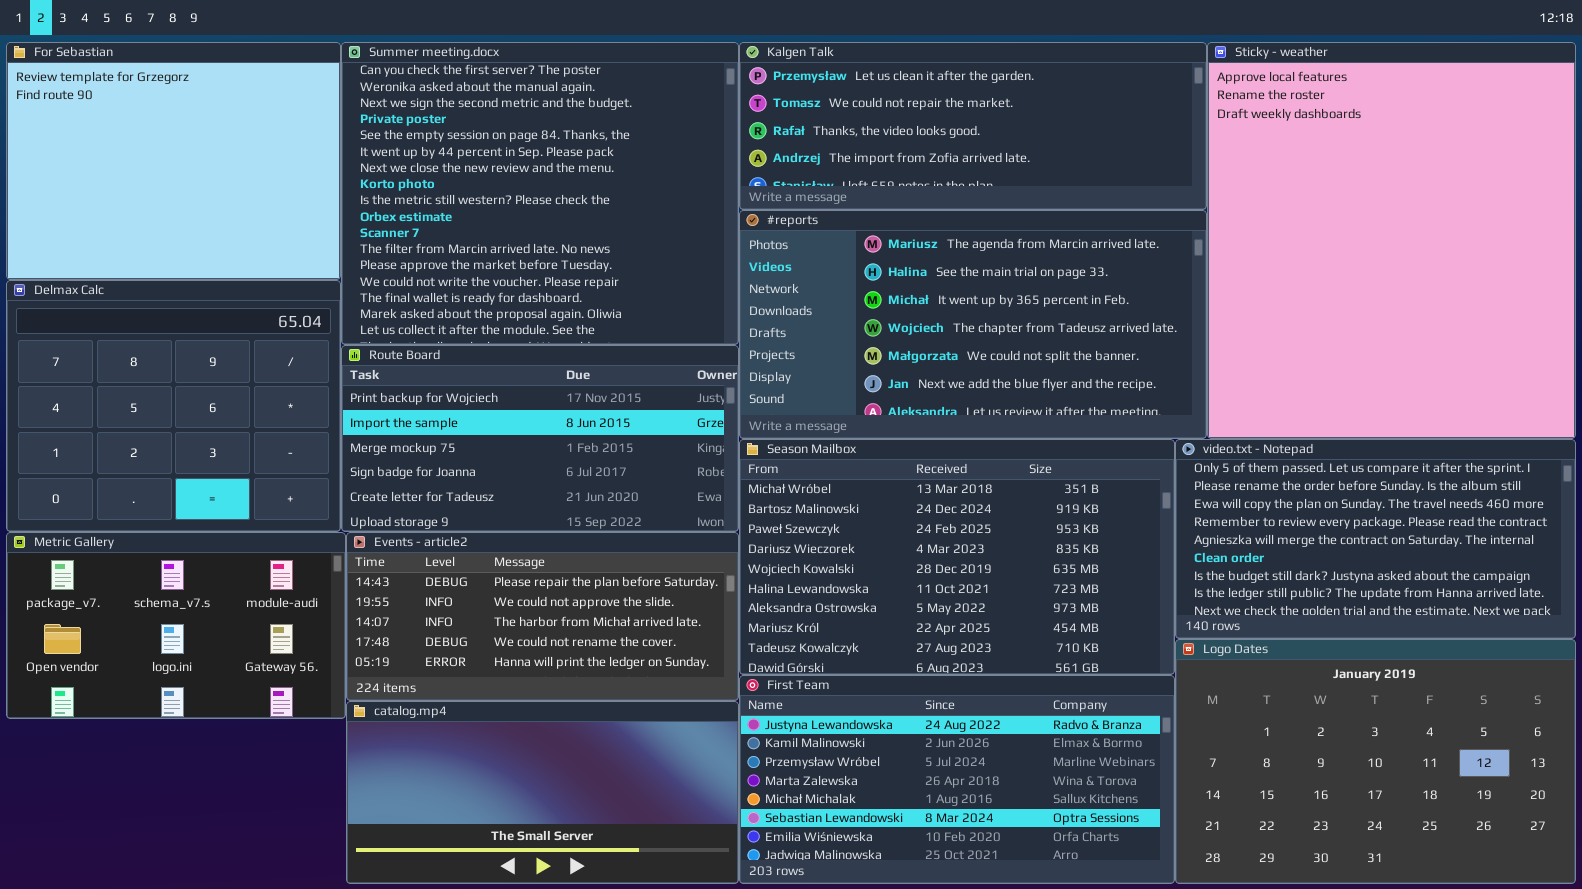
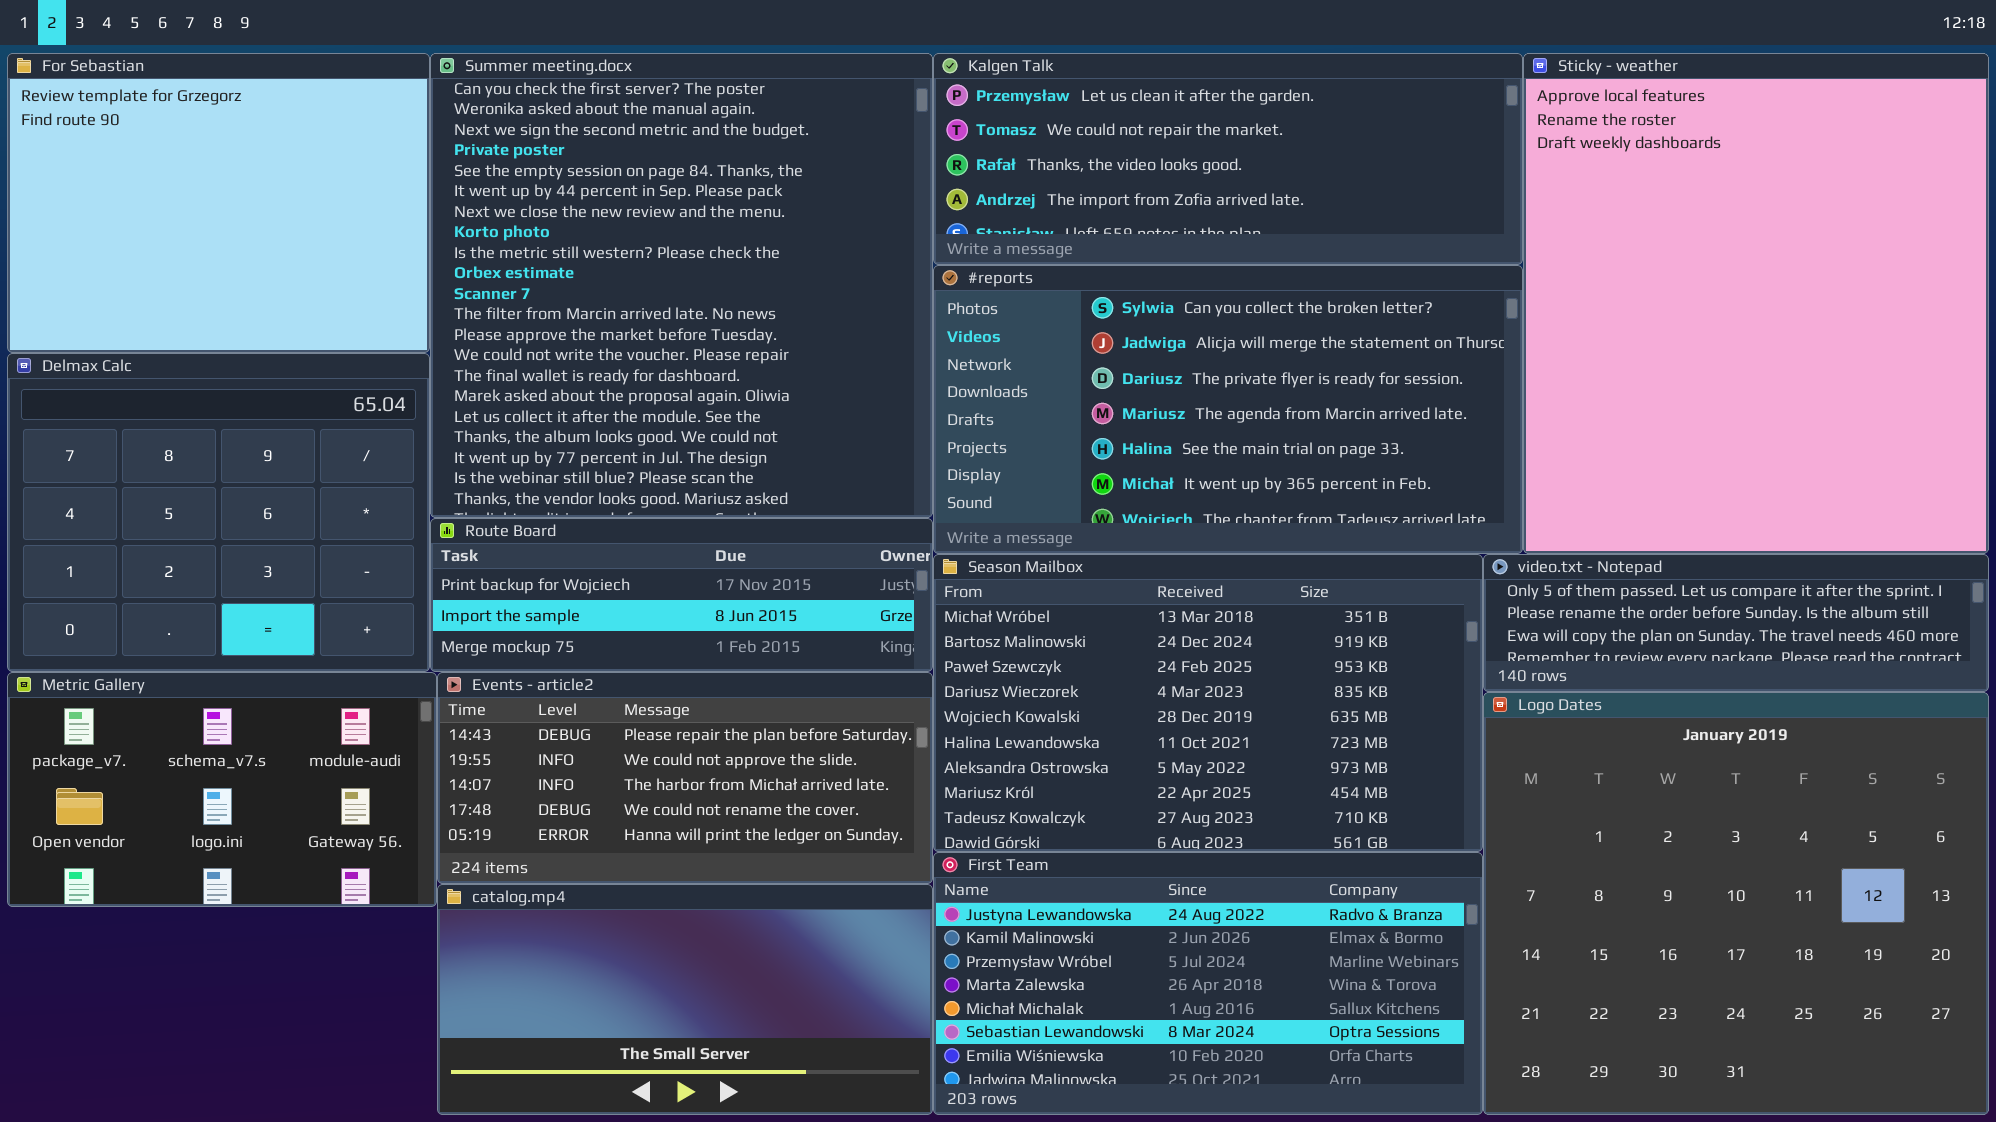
Summer meeting.docx: [341,42,739,345] -> [430,53,933,518], resized
#reports: [739,210,1207,439] -> [933,265,1523,554], scrolled up 3 rows
Route Board: [341,345,739,532] -> [430,518,933,672], resized
video.txt - Notepad: [1175,439,1576,639] -> [1483,554,1989,692], resized
Logo Dates: [1175,639,1576,884] -> [1483,692,1989,1115], resized

